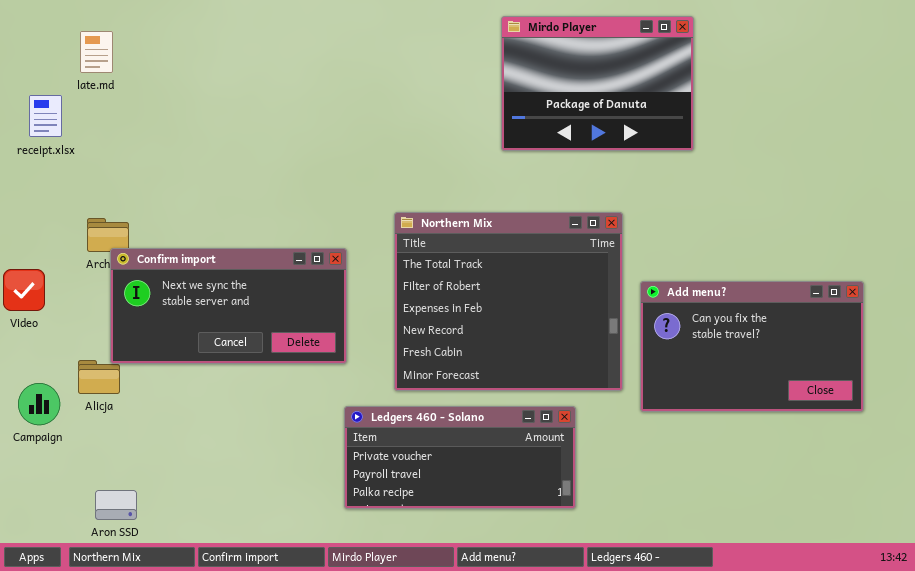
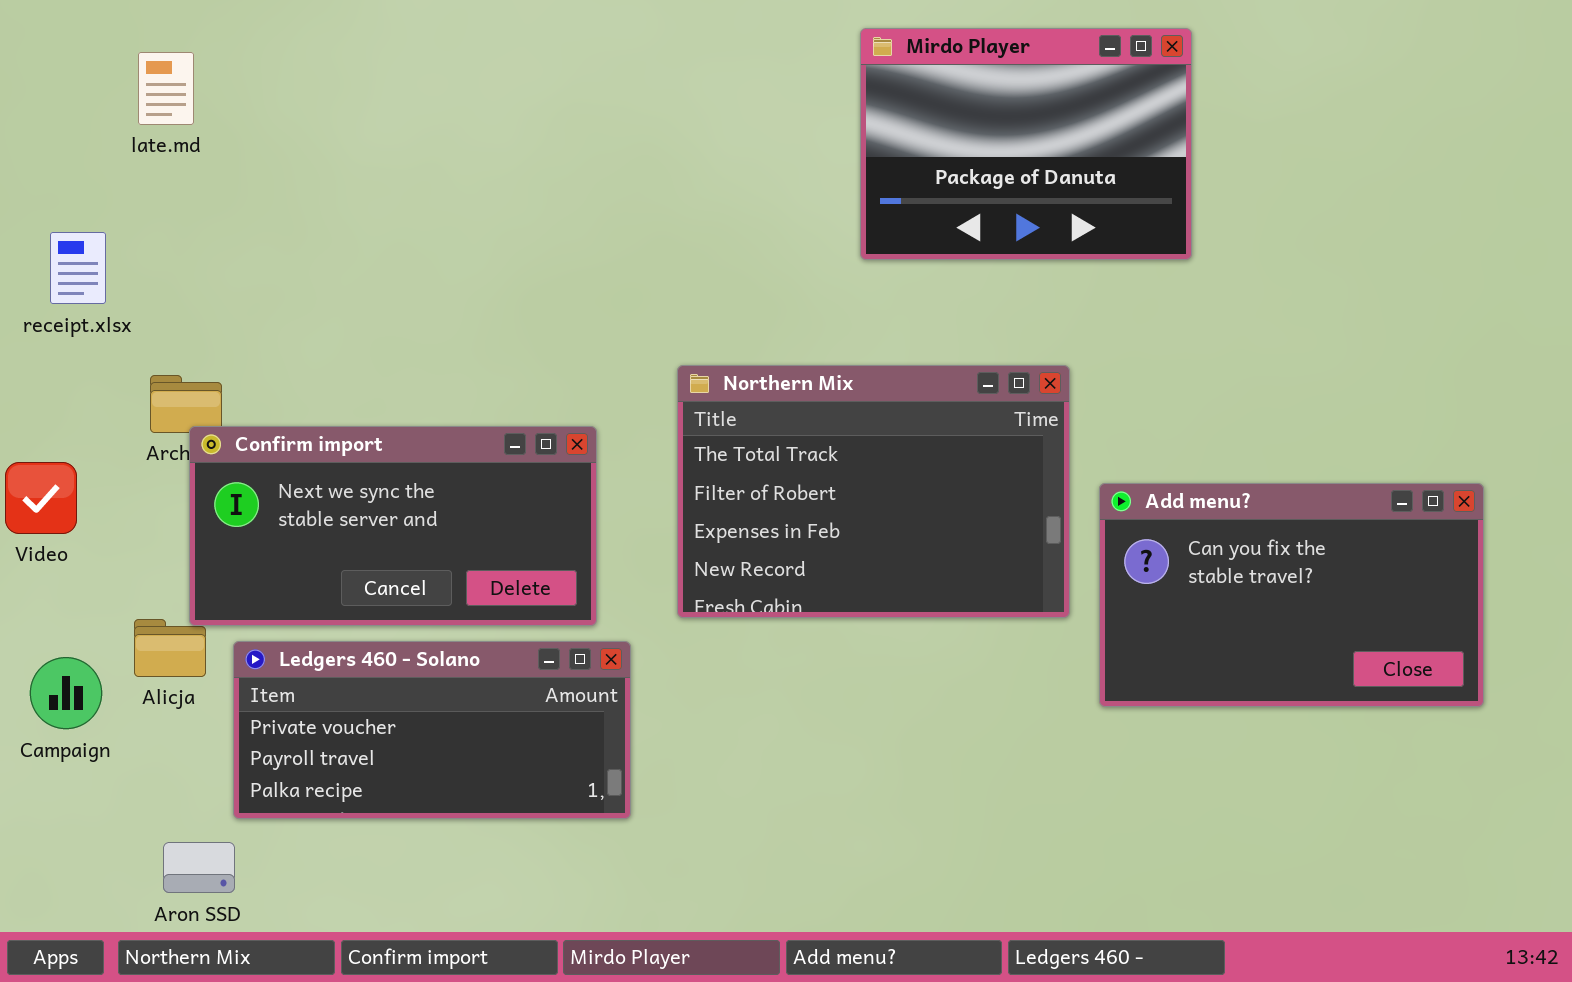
receipt.xlsx: [29,95,62,137] -> [50,232,106,304], moved
Northern Mix: [394,212,623,391] -> [677,365,1070,618], resized
Ledgers 460 - Solano: [344,406,576,509] -> [233,641,631,819], moved

